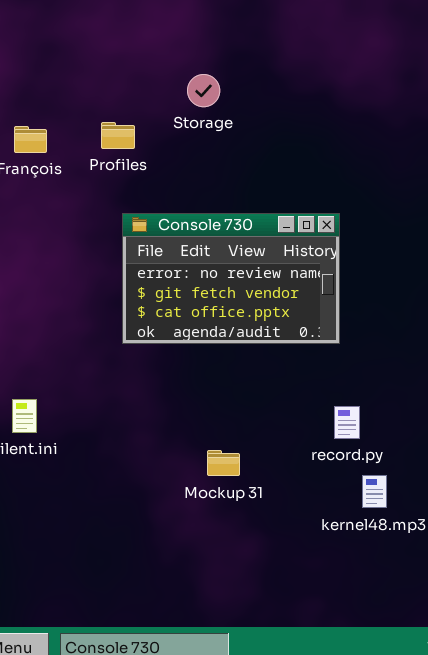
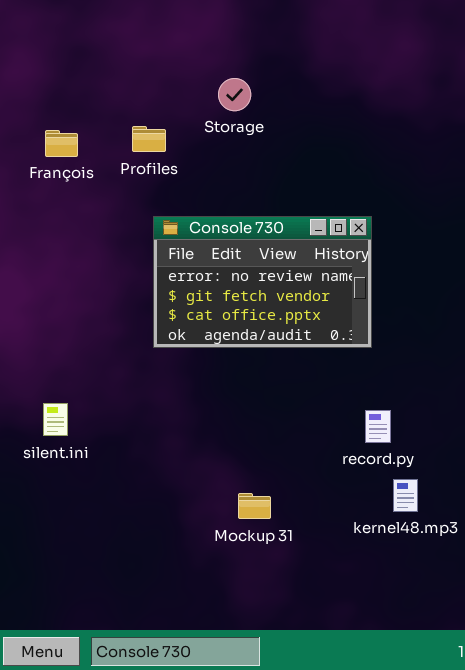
Mockup 31: [207,450,240,476] -> [238,493,271,519], moved

